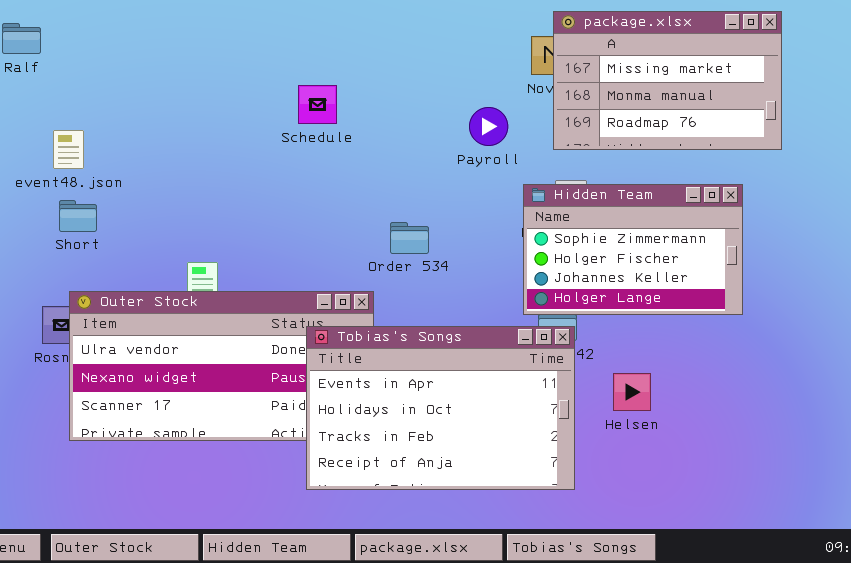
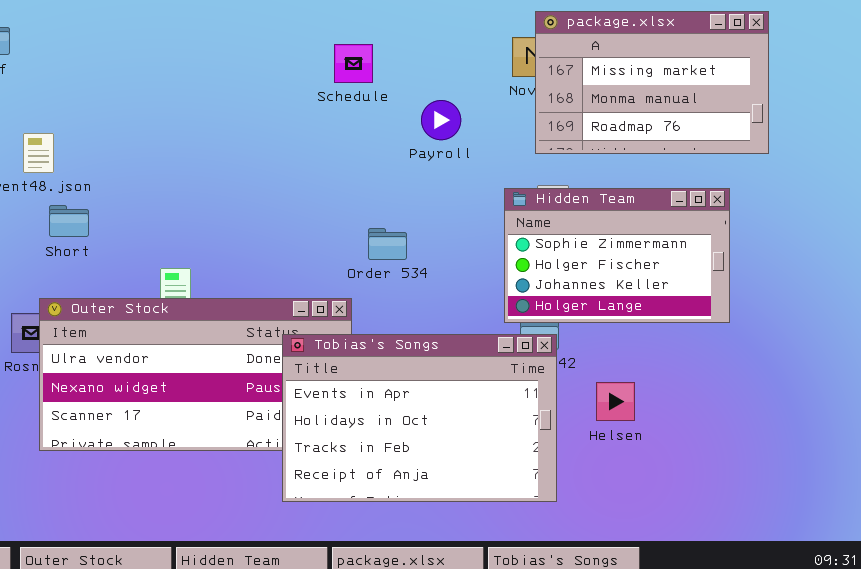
Schedule: [298,85,337,124] -> [334,44,373,83], moved
Payroll: [469,107,508,146] -> [421,100,461,140], moved
Short: [59,200,97,232] -> [49,205,89,237], moved

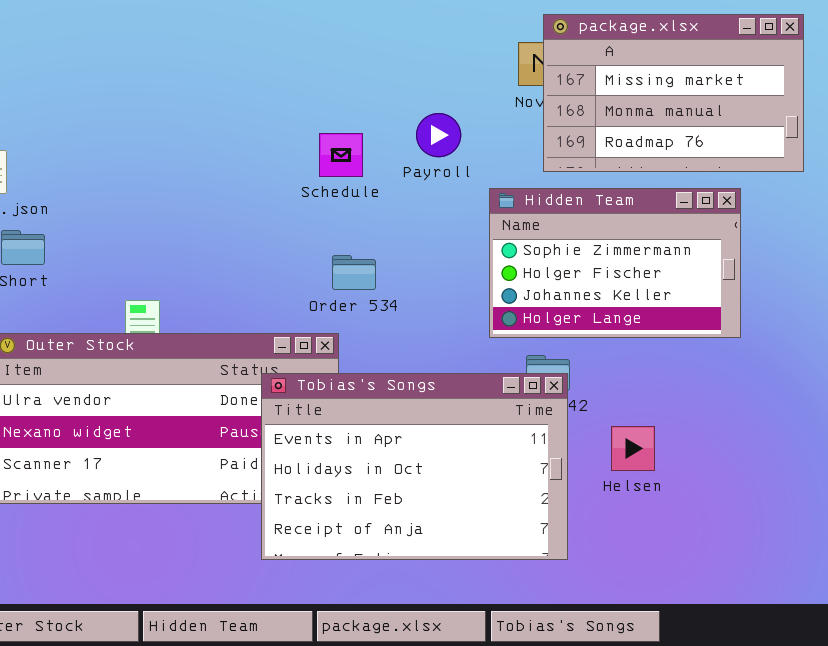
Schedule: [334,44,373,83] -> [319,133,363,177], moved
Hidden Team: [504,188,730,323] -> [489,188,741,338], moved
Order 534: [368,228,407,260] -> [332,255,376,290], moved

